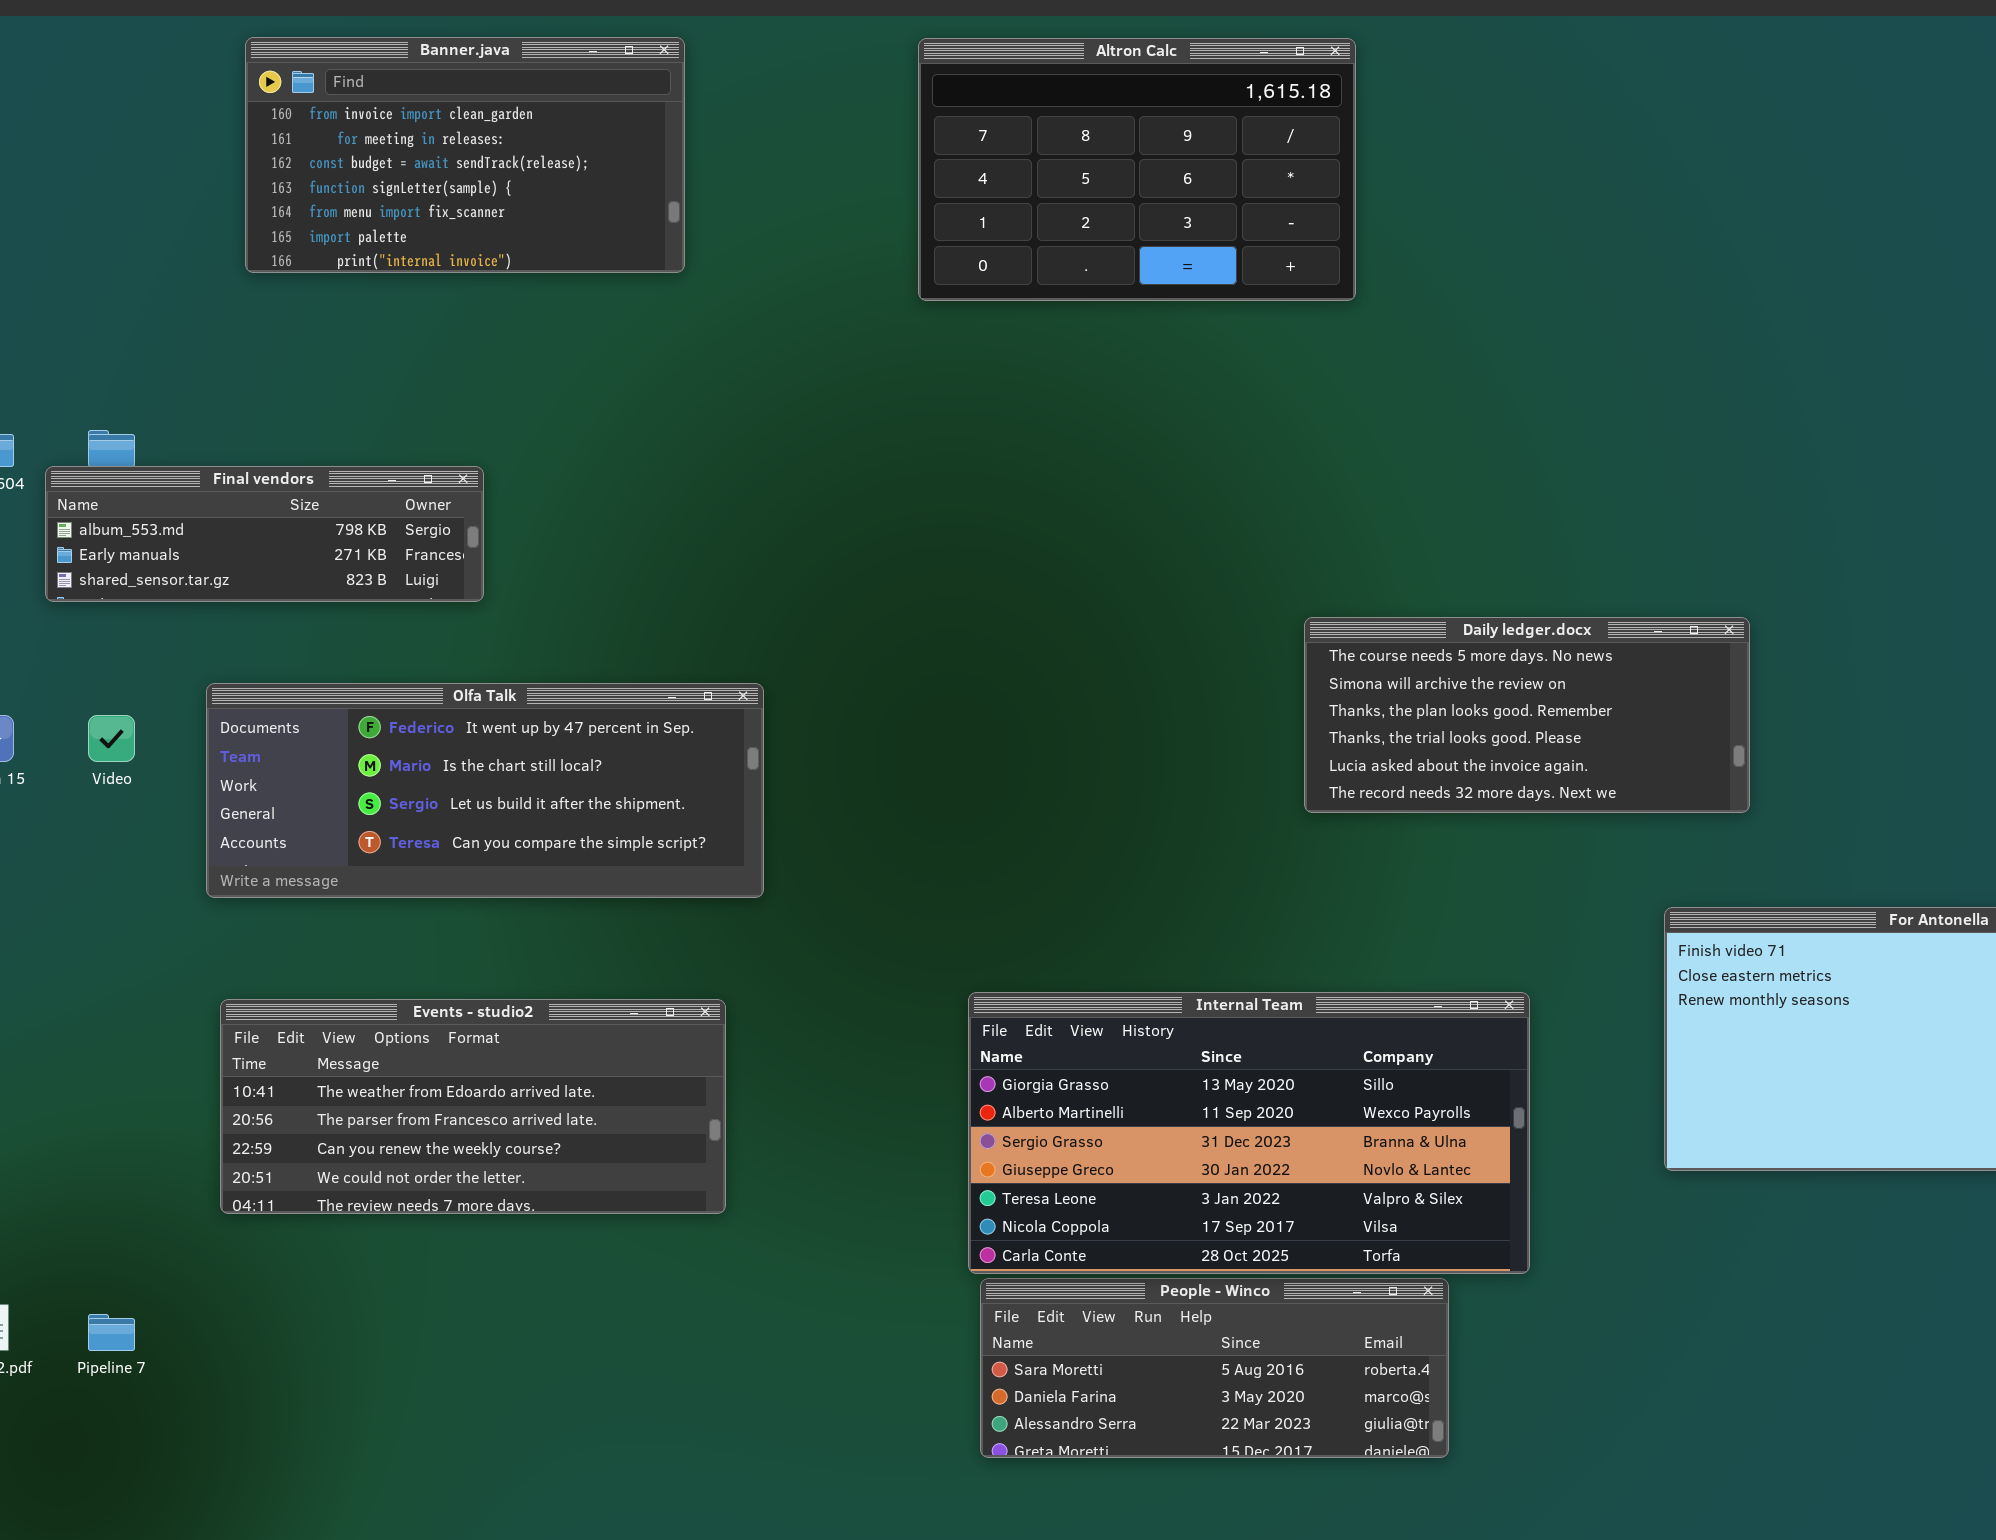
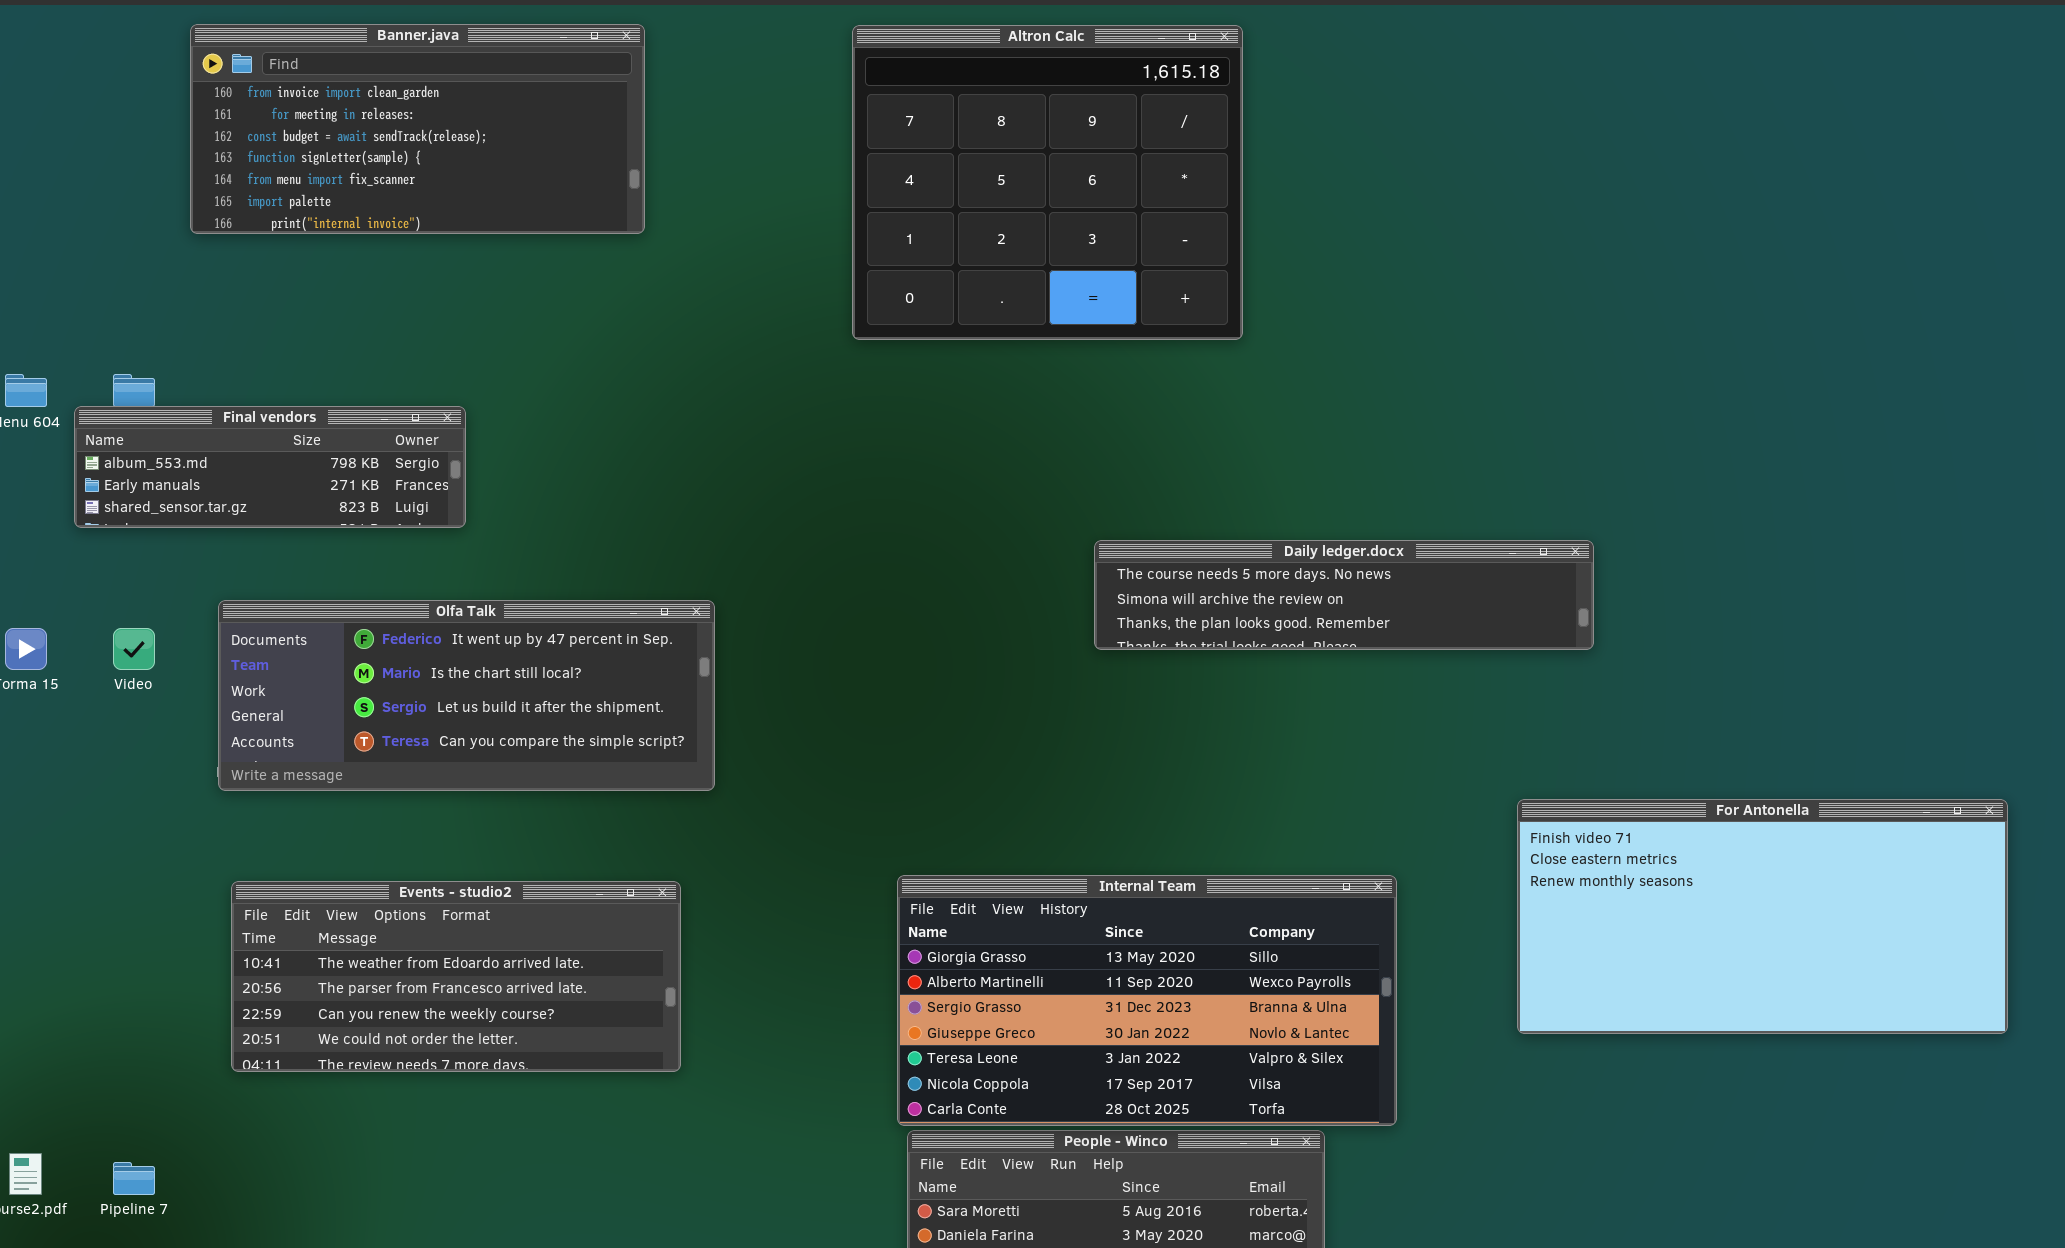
Banner.java: [245,37,685,273] -> [190,24,645,234], resized
Altron Calc: [918,38,1356,301] -> [852,25,1243,340], resized
Daily ledger.docx: [1304,617,1750,813] -> [1094,540,1594,650], resized

